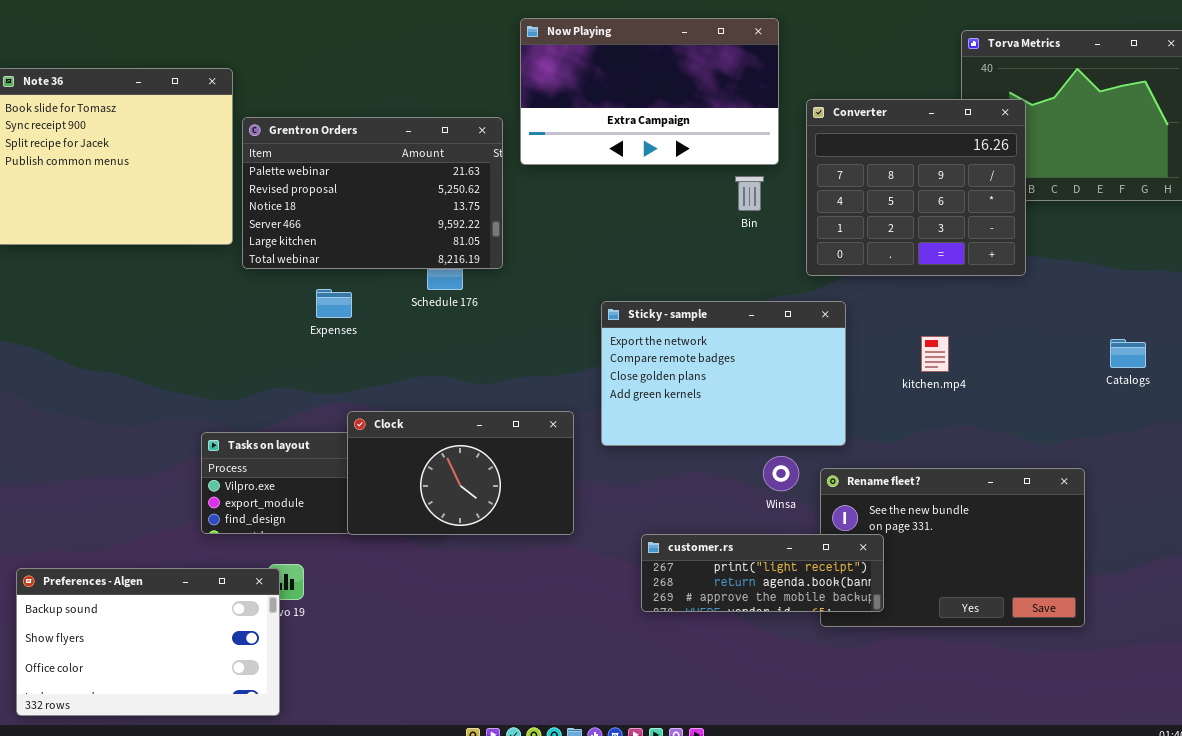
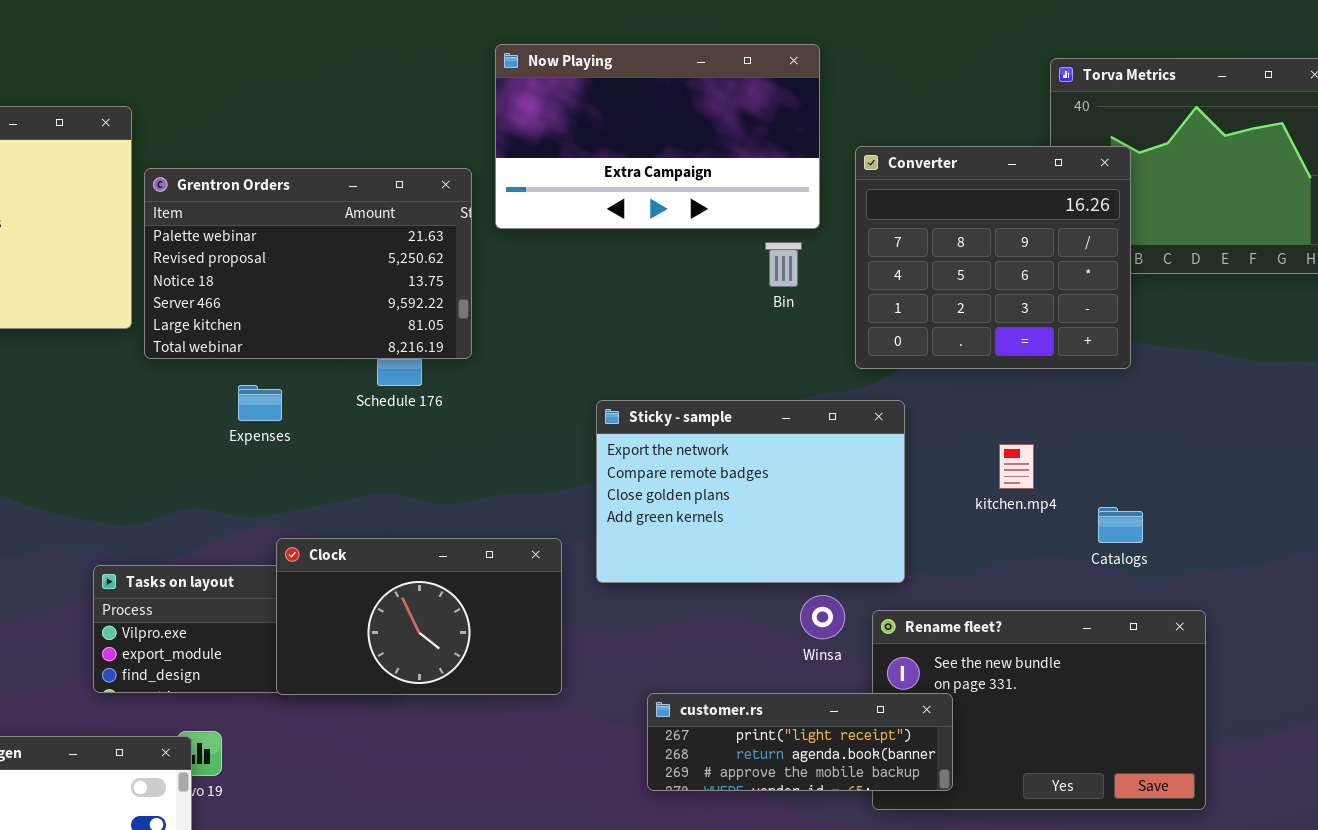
Catalogs: [1110,339,1146,368] -> [1098,507,1143,543], moved

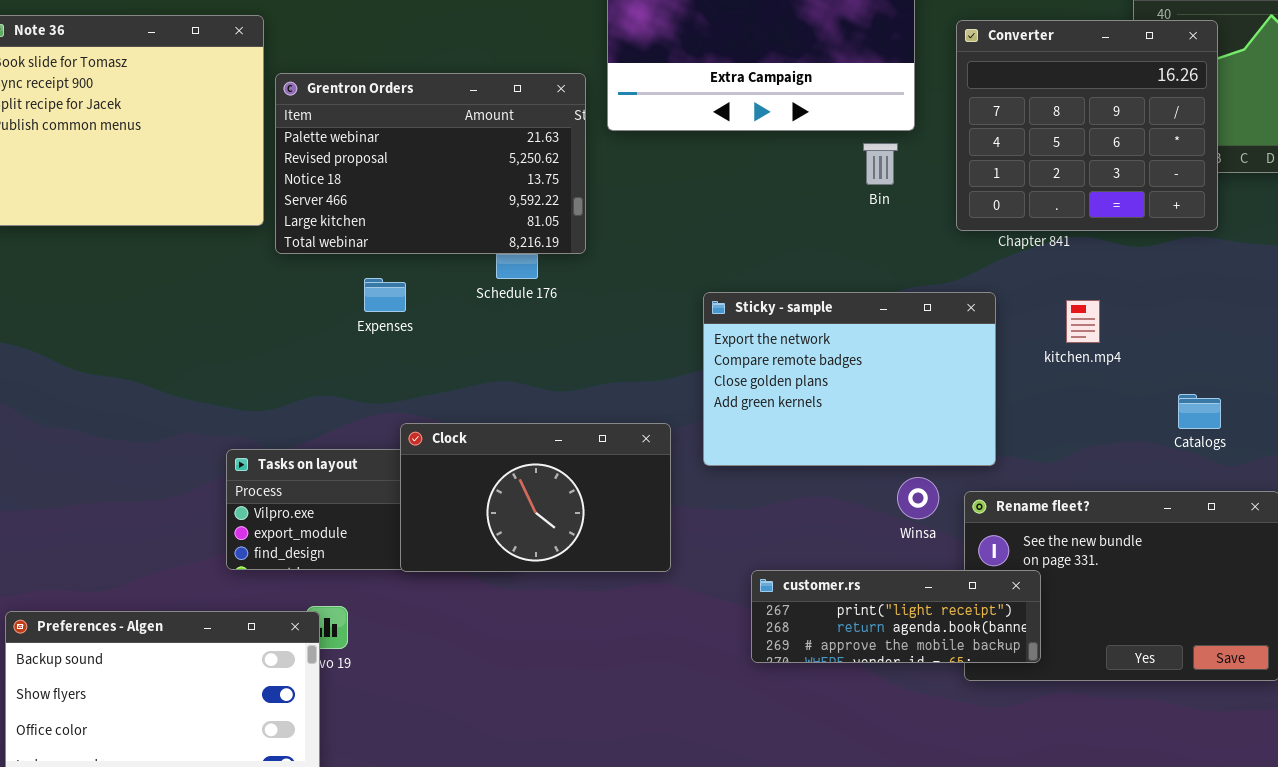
Converter: [855,146,1131,369] -> [956,20,1218,231], moved
kitchen.mp4: [999,444,1034,489] -> [1066,300,1100,343], moved

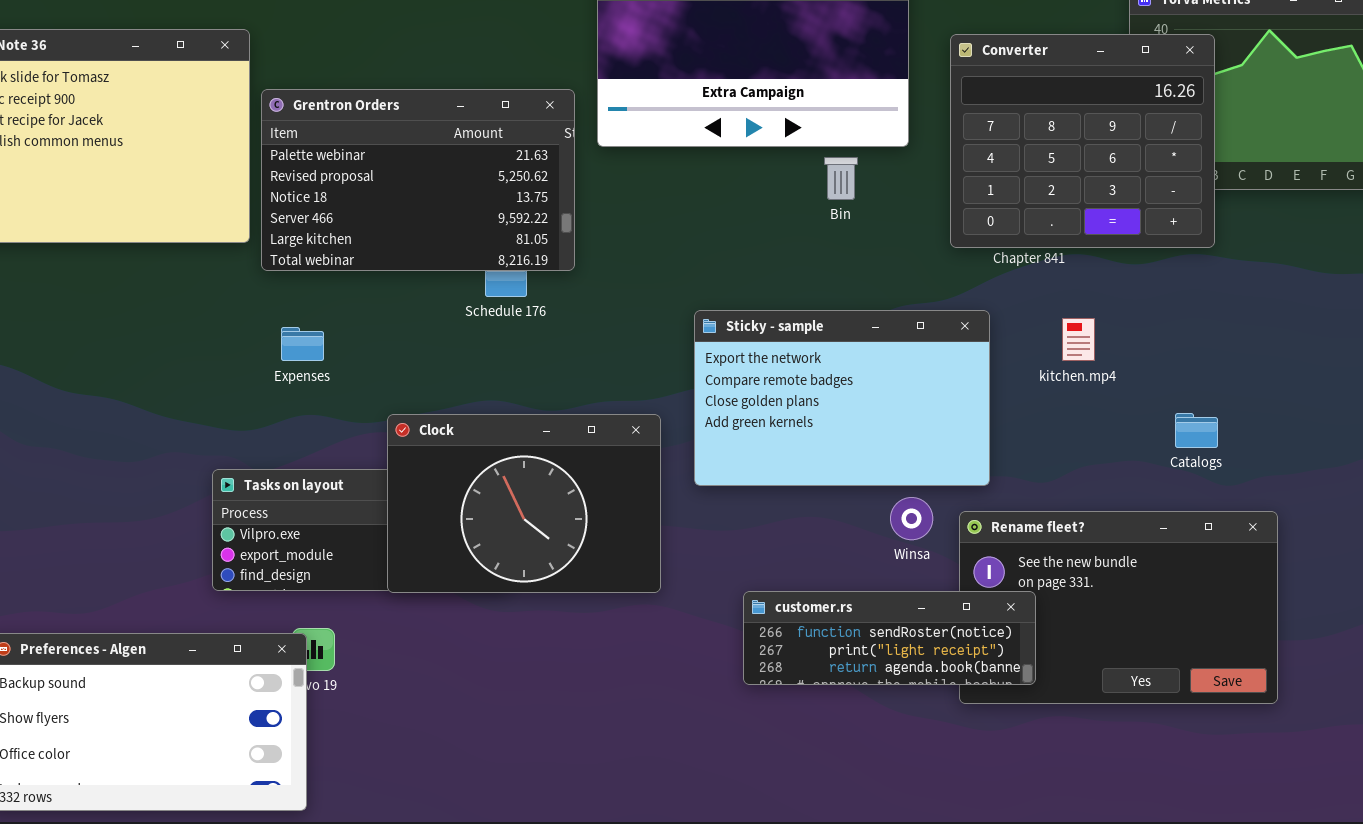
Bin: [863,143,898,185] -> [824,157,858,200], moved
Expenses: [364,278,406,312] -> [281,327,324,361], moved
Clock: [400,423,671,572] -> [387,414,661,593], resized
customer.rs: [751,570,1041,663] -> [743,591,1036,685], scrolled up 1 row

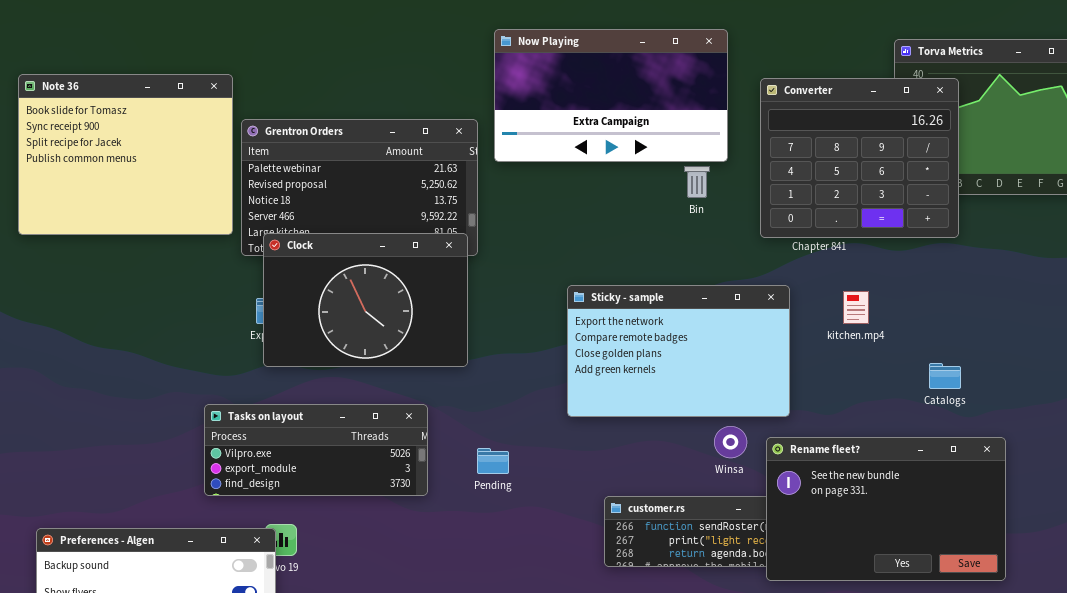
Bin: [824,157,858,200] -> [684,166,710,198], moved
Clock: [387,414,661,593] -> [263,233,468,367], moved
Rename fleet?: [959,511,1278,704] -> [766,437,1006,581], raised

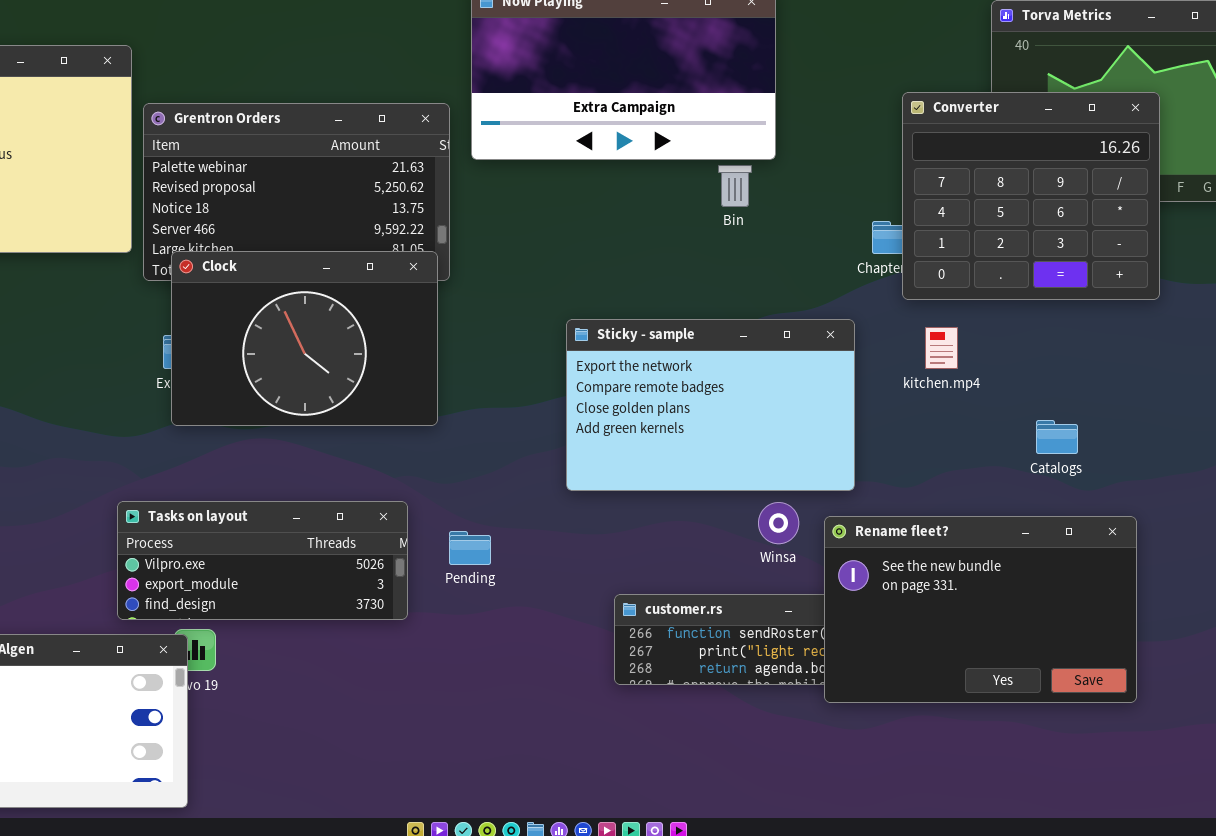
Converter: [760,78,959,238] -> [902,92,1160,300], moved
Tasks on layout: [204,404,428,496] -> [117,501,408,620], moved

